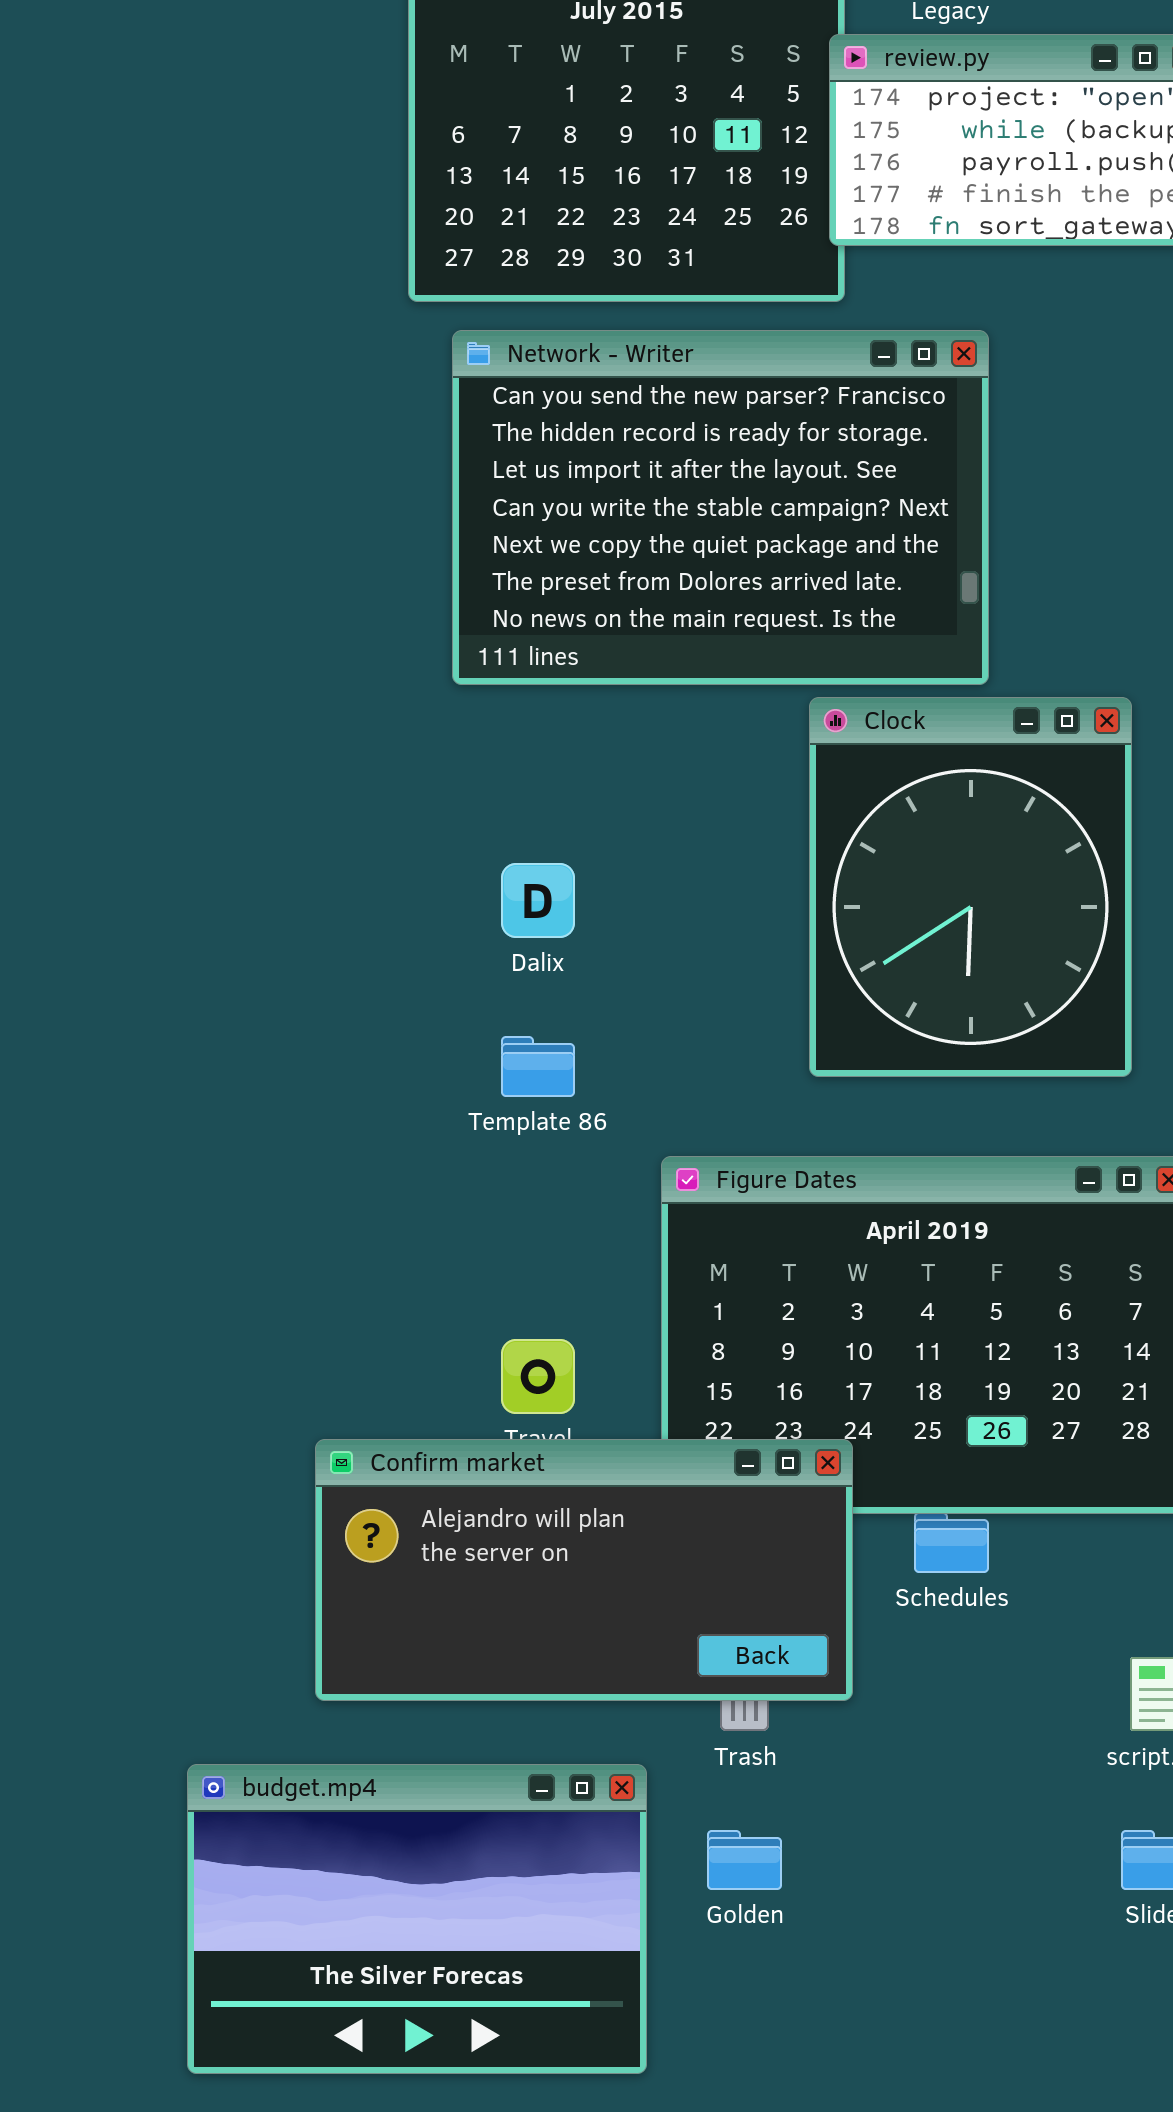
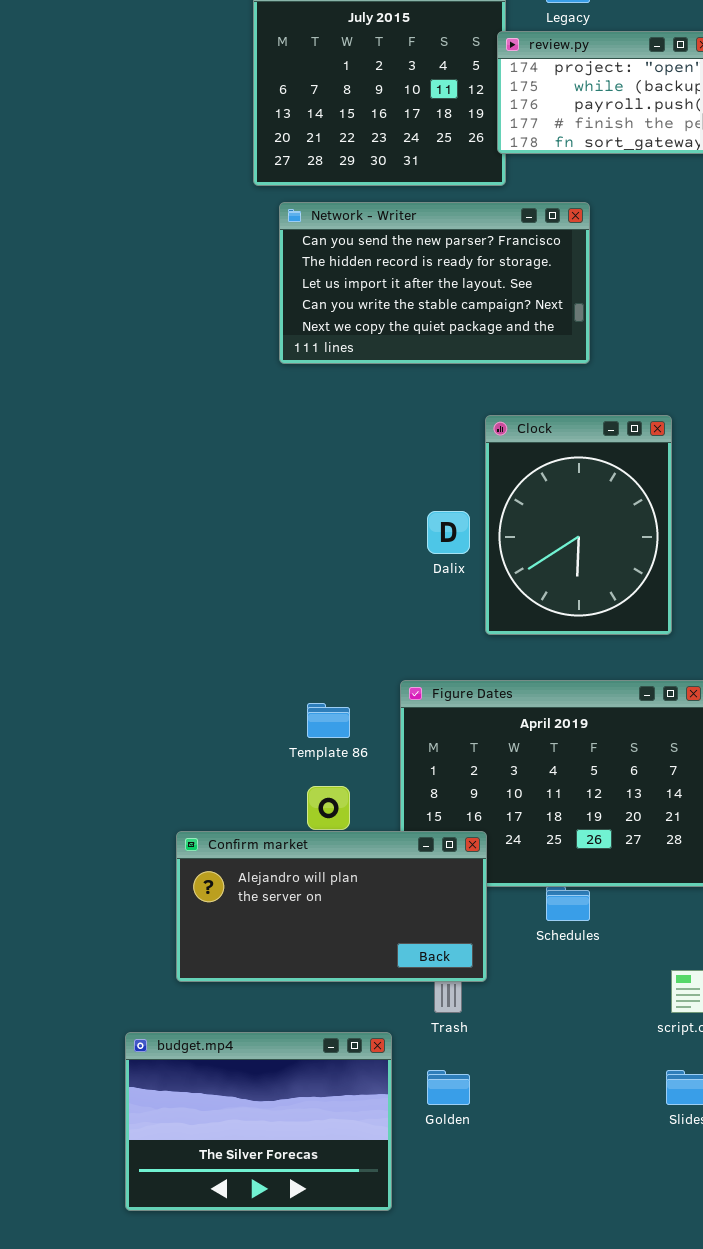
Network - Writer: [452,330,989,685] -> [279,202,590,364], resized
Dalix: [501,863,575,938] -> [427,511,470,554], moved
Template 86: [501,1036,575,1097] -> [307,703,350,738], moved
Confirm market: [315,1439,853,1701] -> [176,831,487,982], moved

